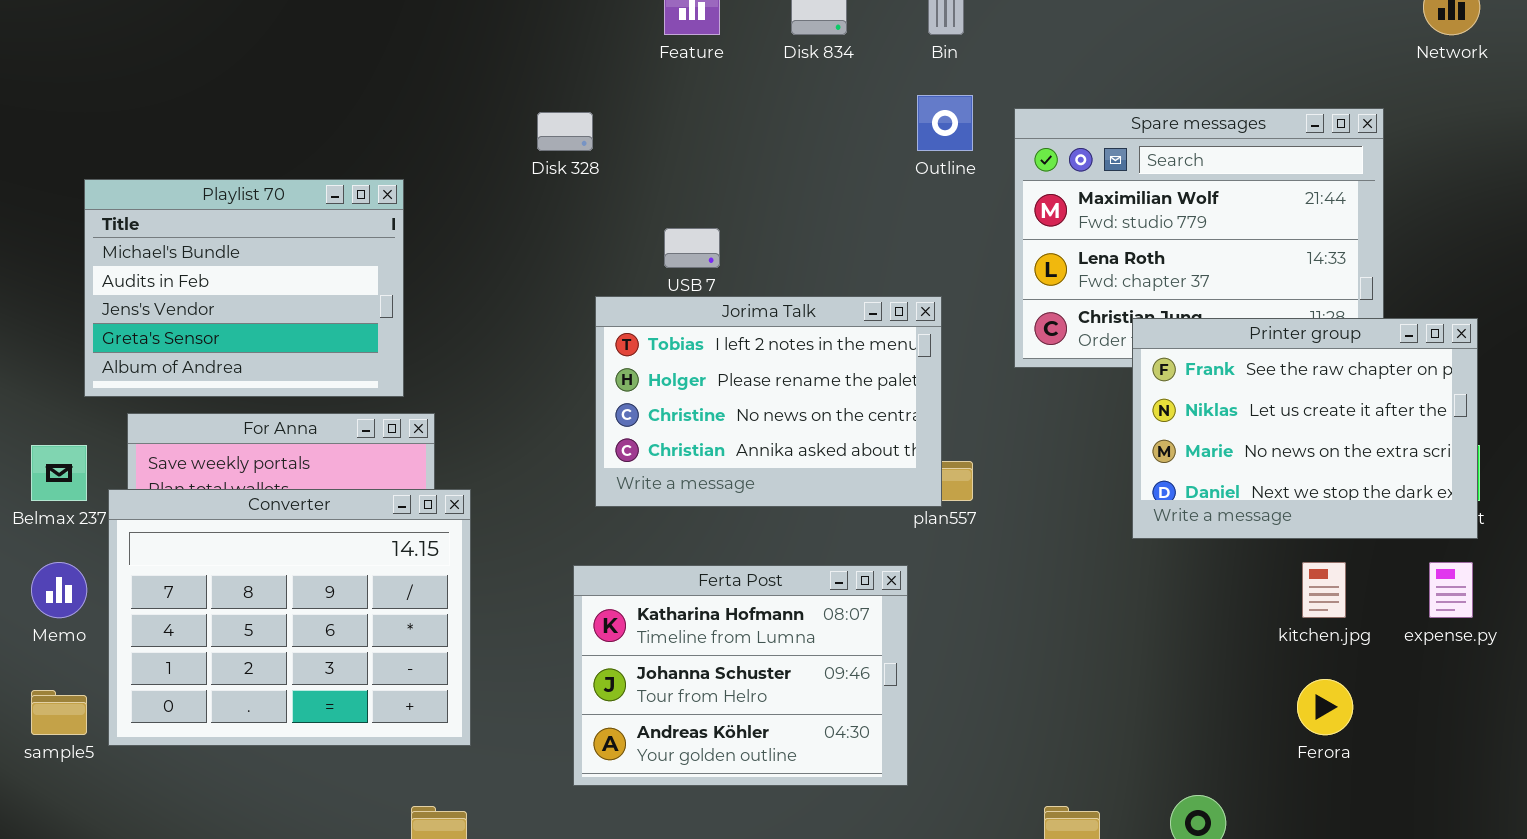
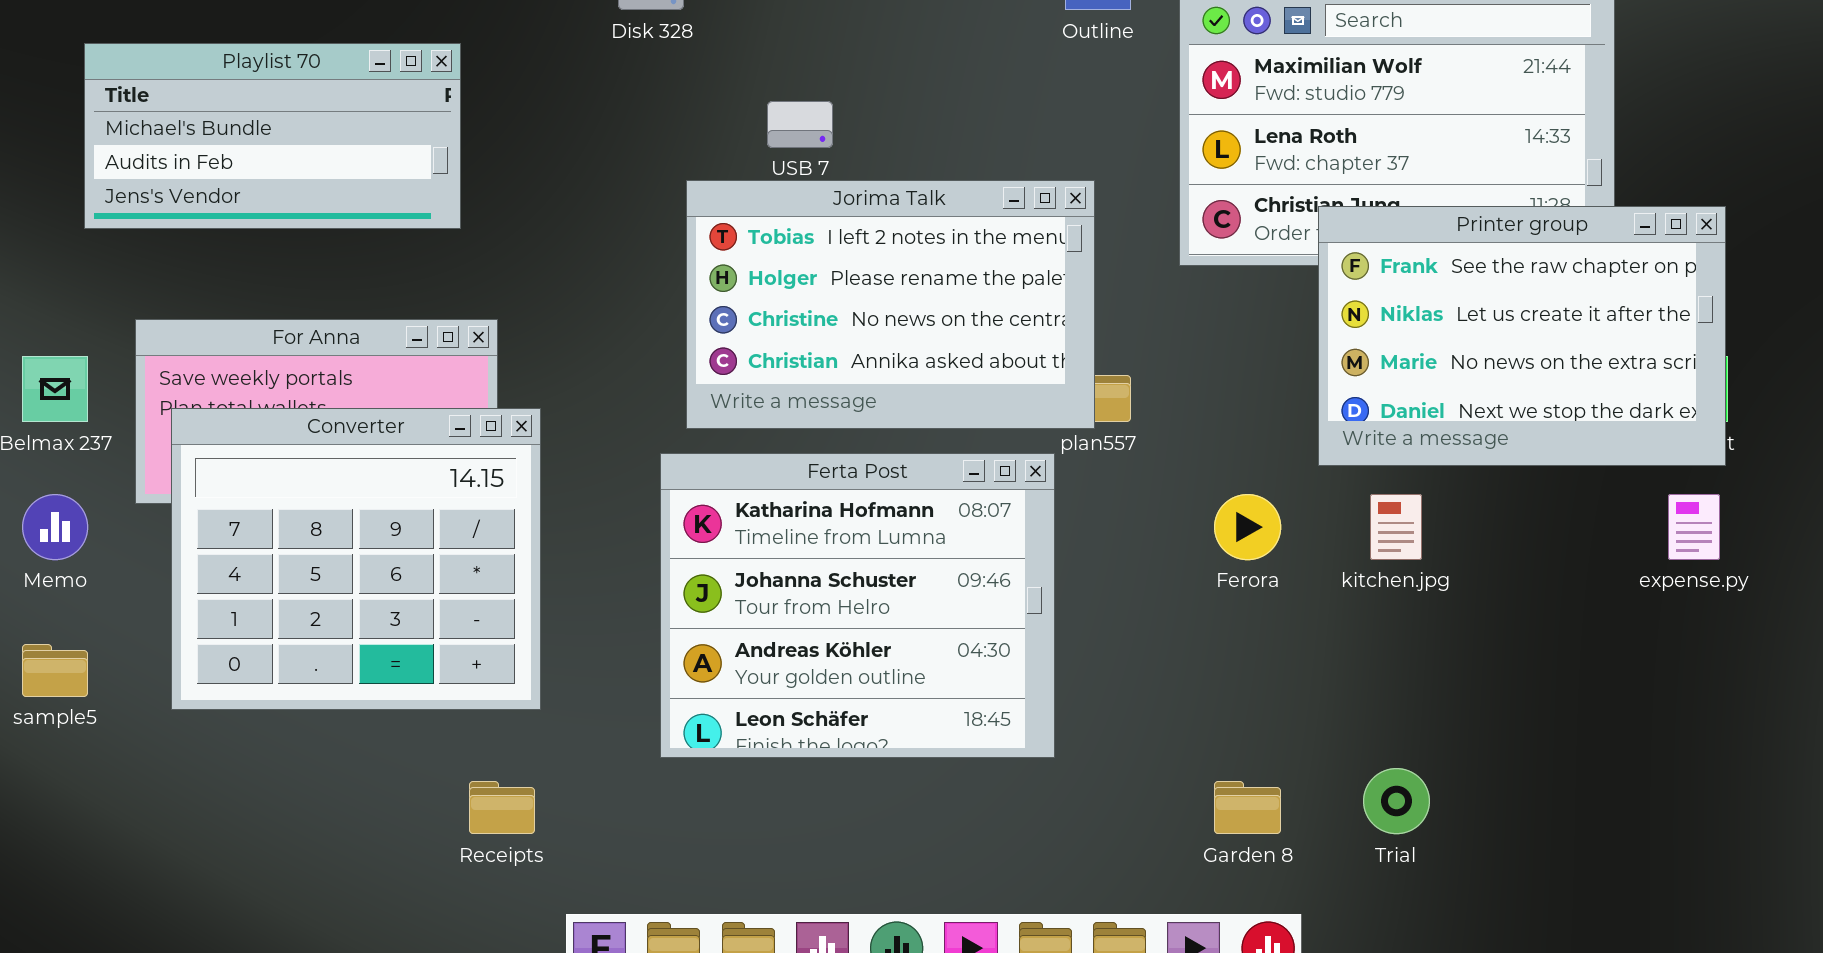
Playlist 70: [84,179,404,397] -> [84,43,461,229], resized
Converter: [108,489,471,746] -> [171,408,541,710], resized
kitchen.jpg: [1302,562,1346,618] -> [1370,494,1422,560], moved
Ferta Post: [573,565,908,786] -> [660,453,1055,758], resized
Ferora: [1297,679,1353,735] -> [1214,494,1281,560], moved

